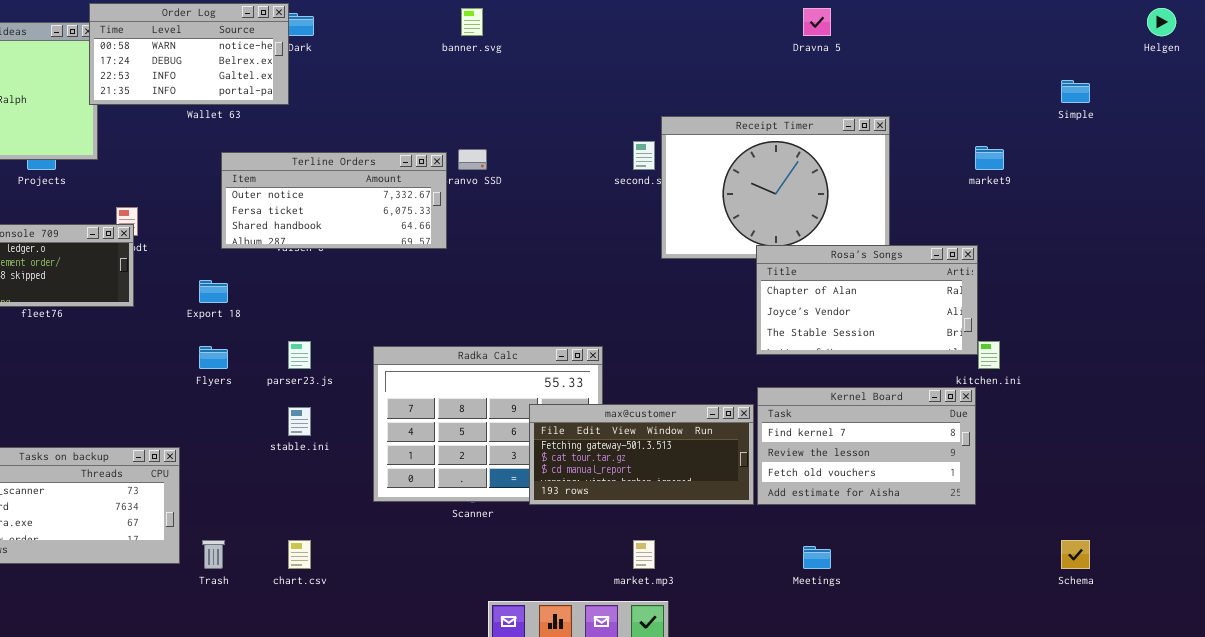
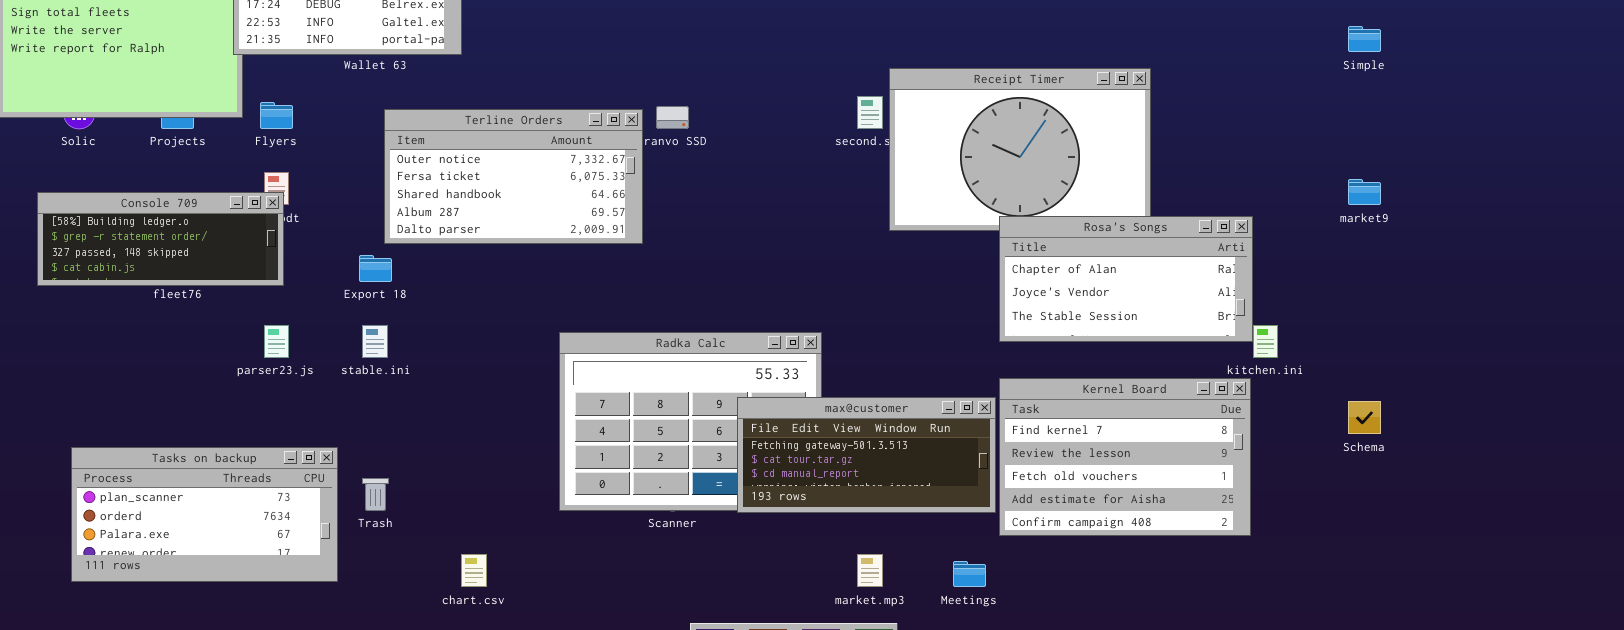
market9: [975,146,1004,170] -> [1348,179,1381,205], moved
Terline Orders: [221,152,447,249] -> [384,109,643,244], resized
parser23.js: [288,341,311,369] -> [264,325,289,358], moved
Flyers: [199,346,228,369] -> [260,102,293,129], moved
Kernel Board: [757,387,976,505] -> [999,378,1251,536], resized
stable.ini: [288,407,311,436] -> [362,325,388,358], moved
Trash: [202,540,225,569] -> [362,478,389,511], moved
Schema: [1061,540,1090,569] -> [1348,401,1381,434], moved
Meetings: [803,546,831,569] -> [953,561,986,587], moved

